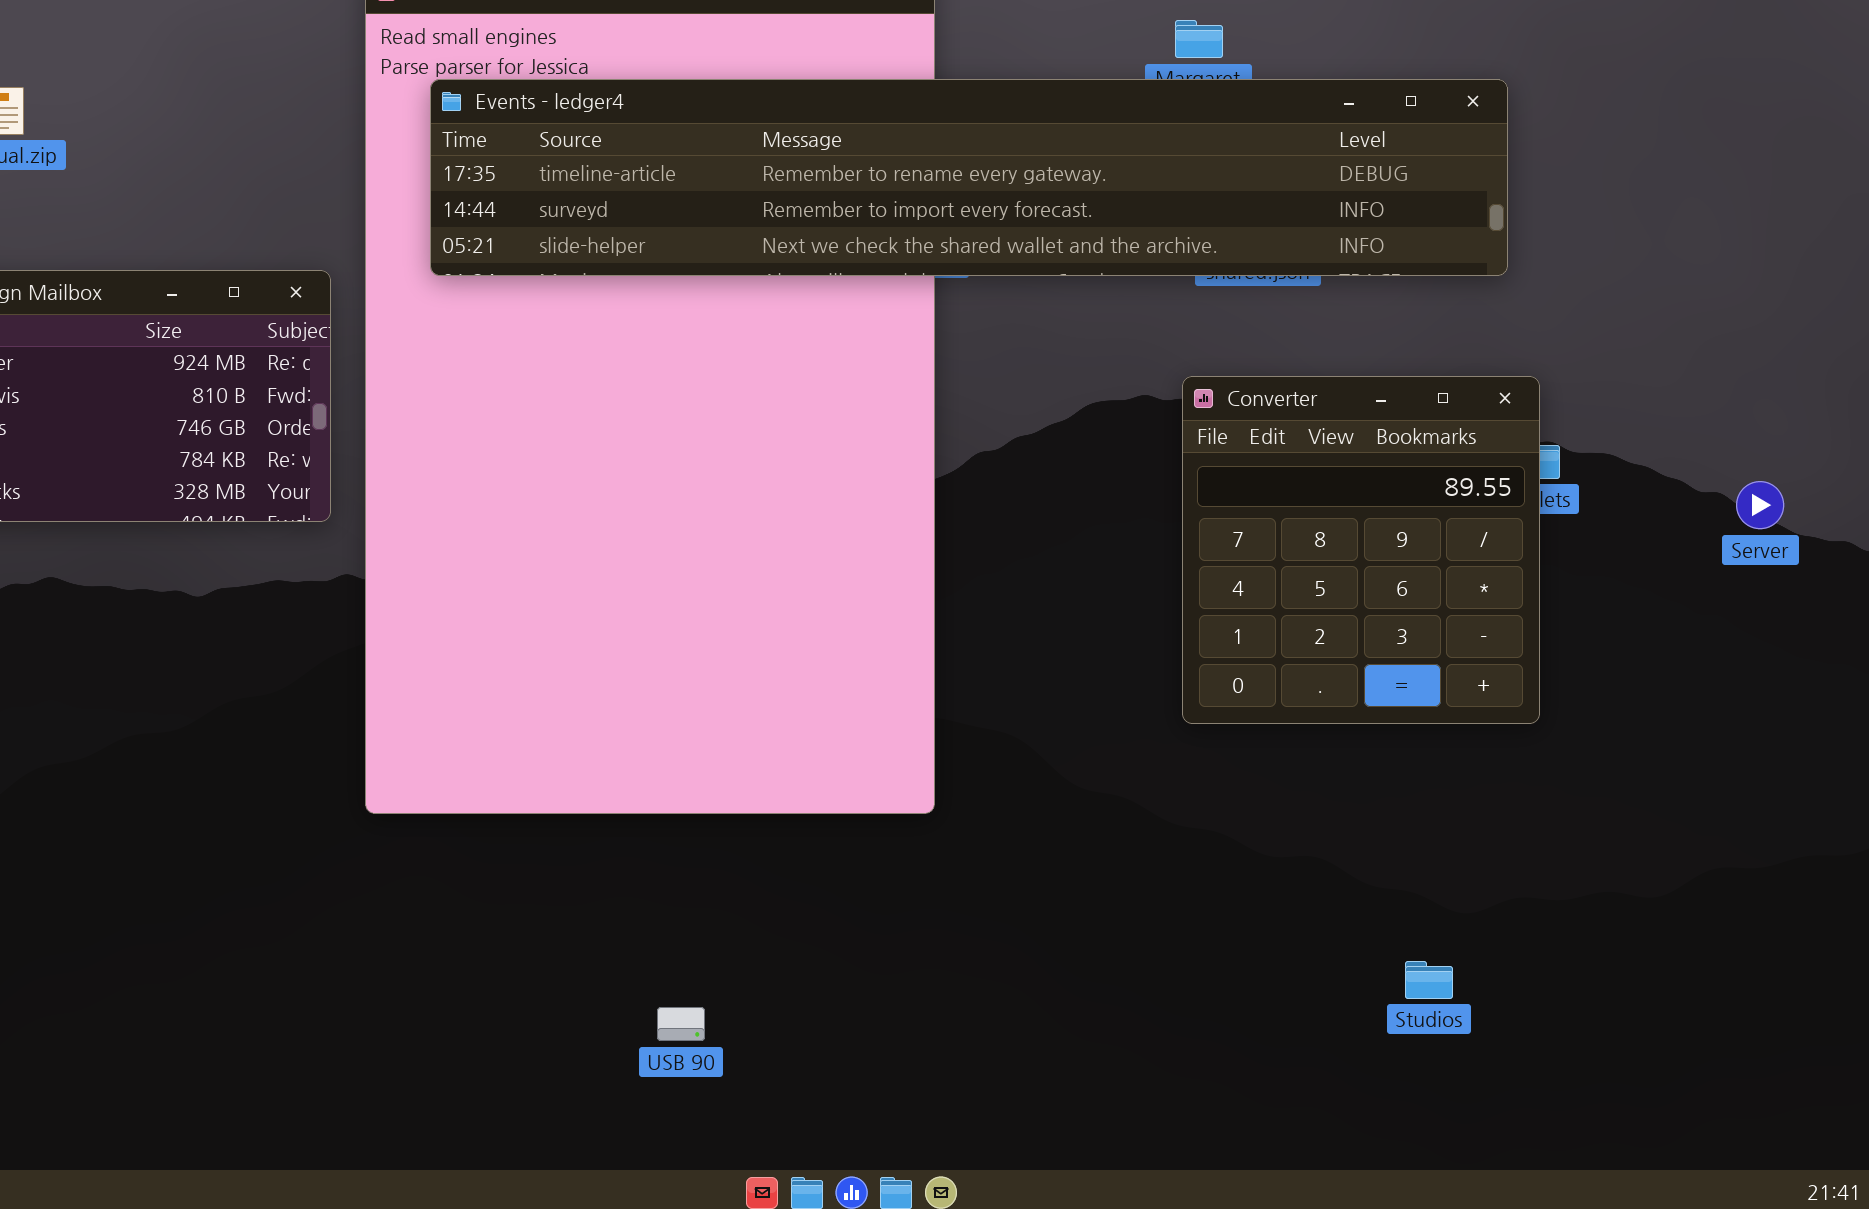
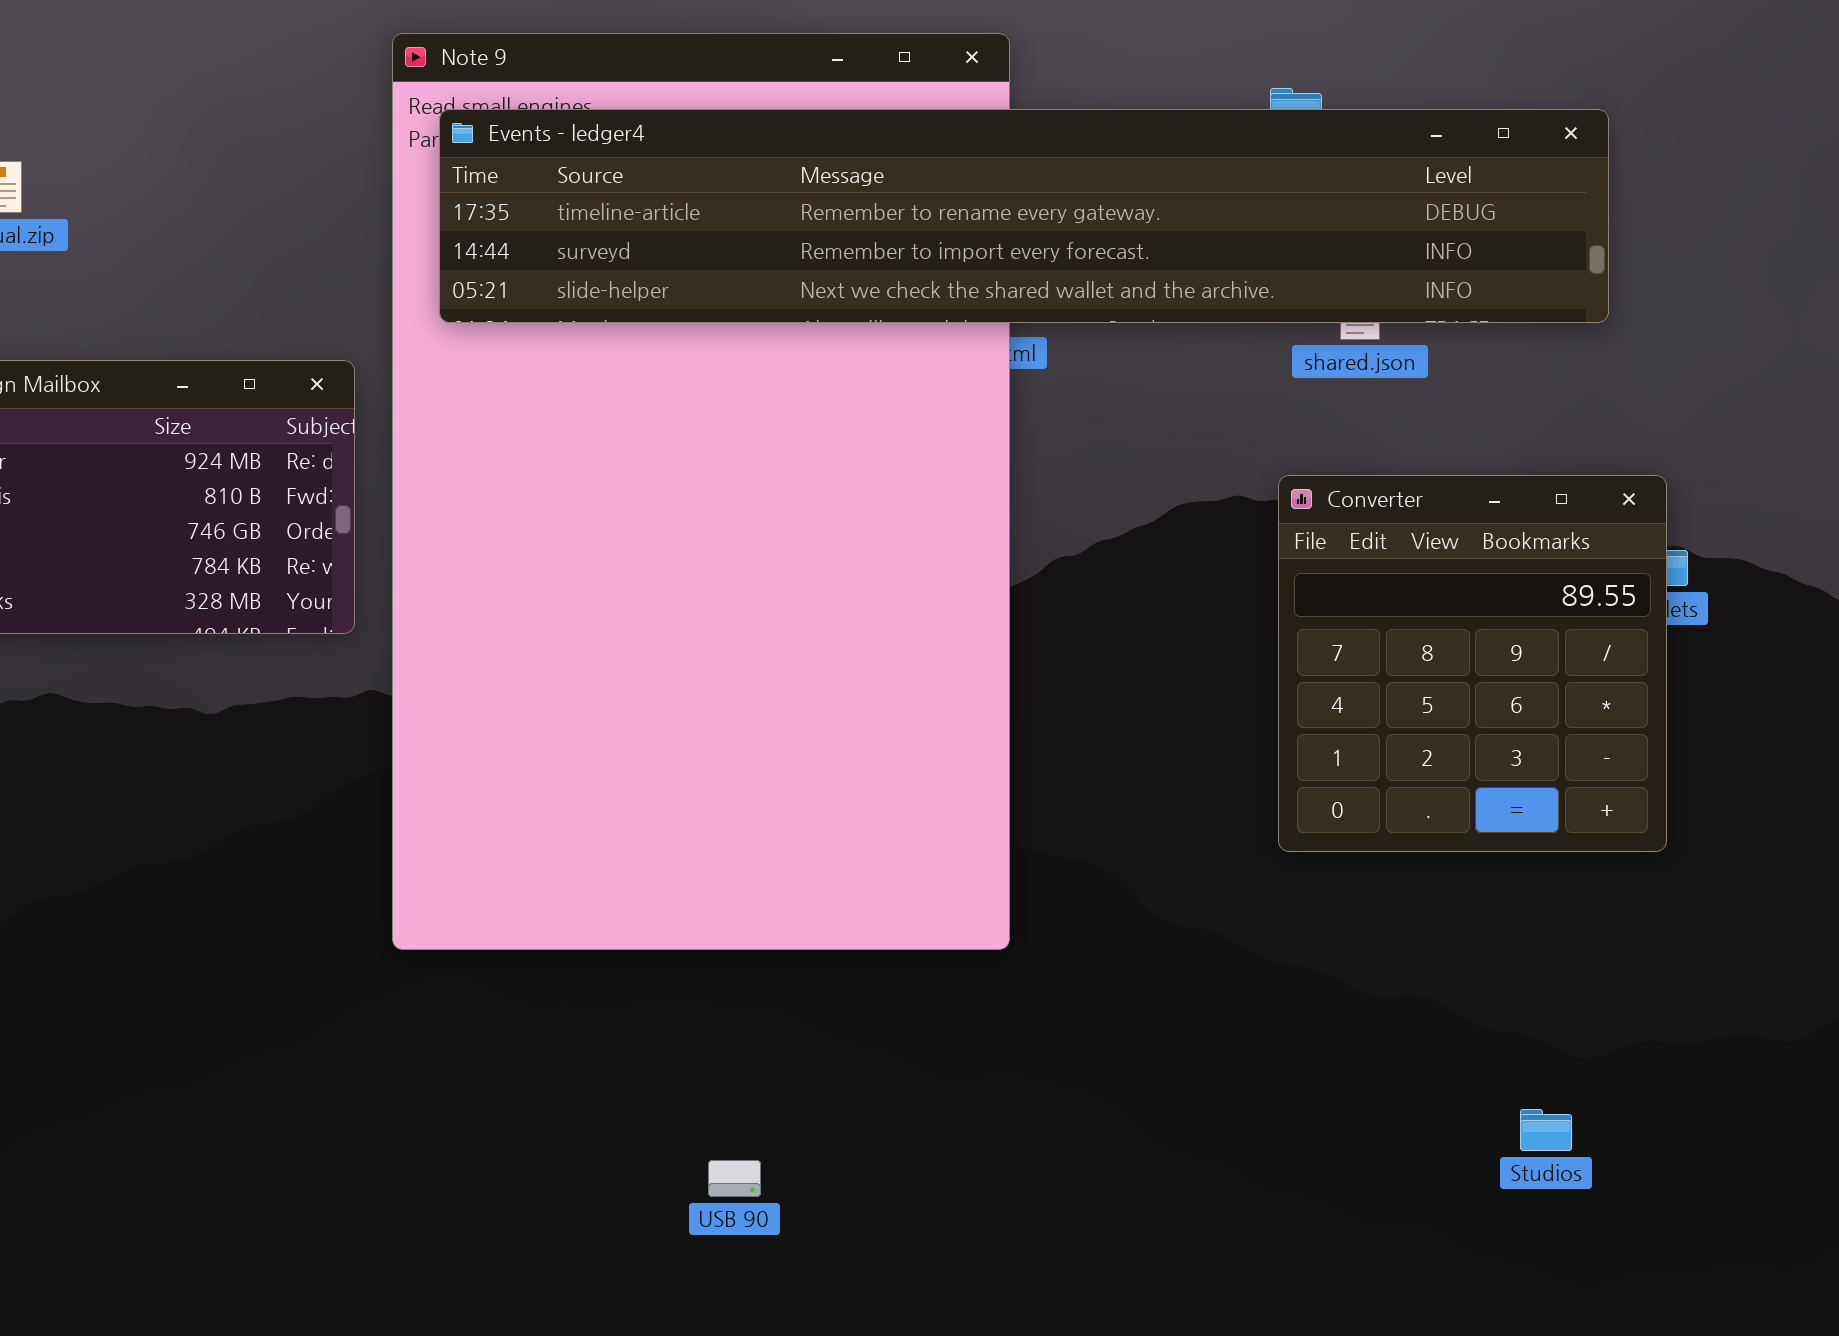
Events - ledger4: [430,79,1508,276] -> [439,109,1609,323], moved

